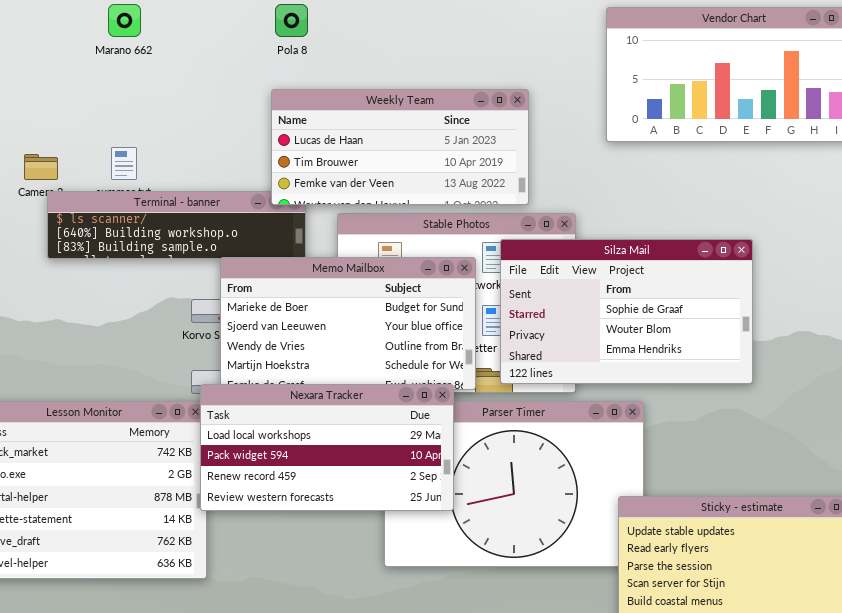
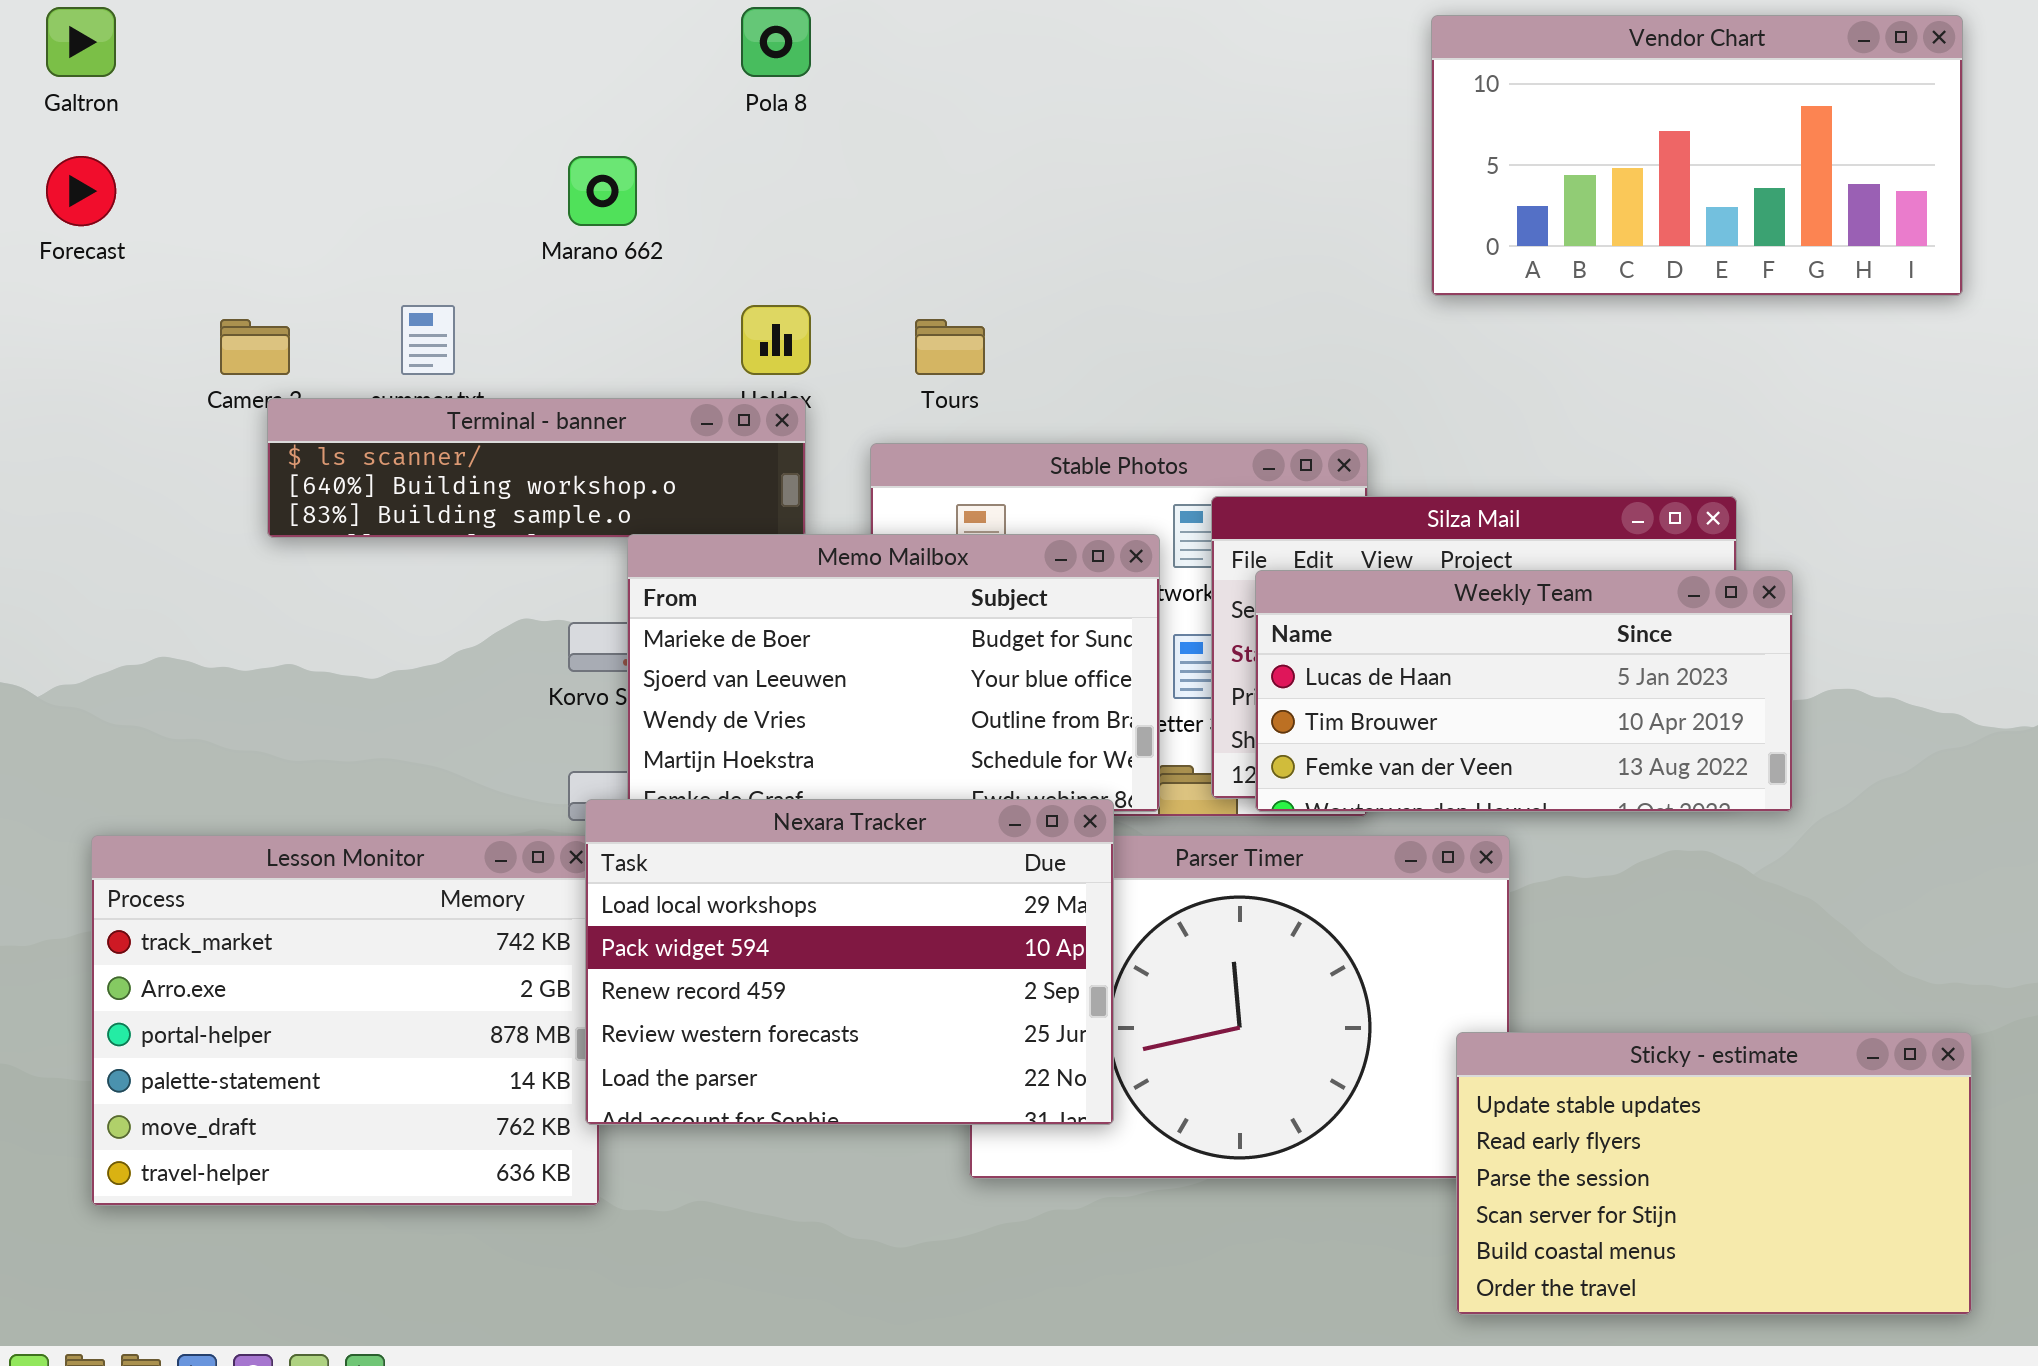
Marano 662: [108,4,141,37] -> [568,156,637,226], moved
Weekly Team: [271,89,529,205] -> [1255,570,1793,812], moved
Nexara Tracker: [200,384,454,511] -> [585,799,1114,1125], resized

